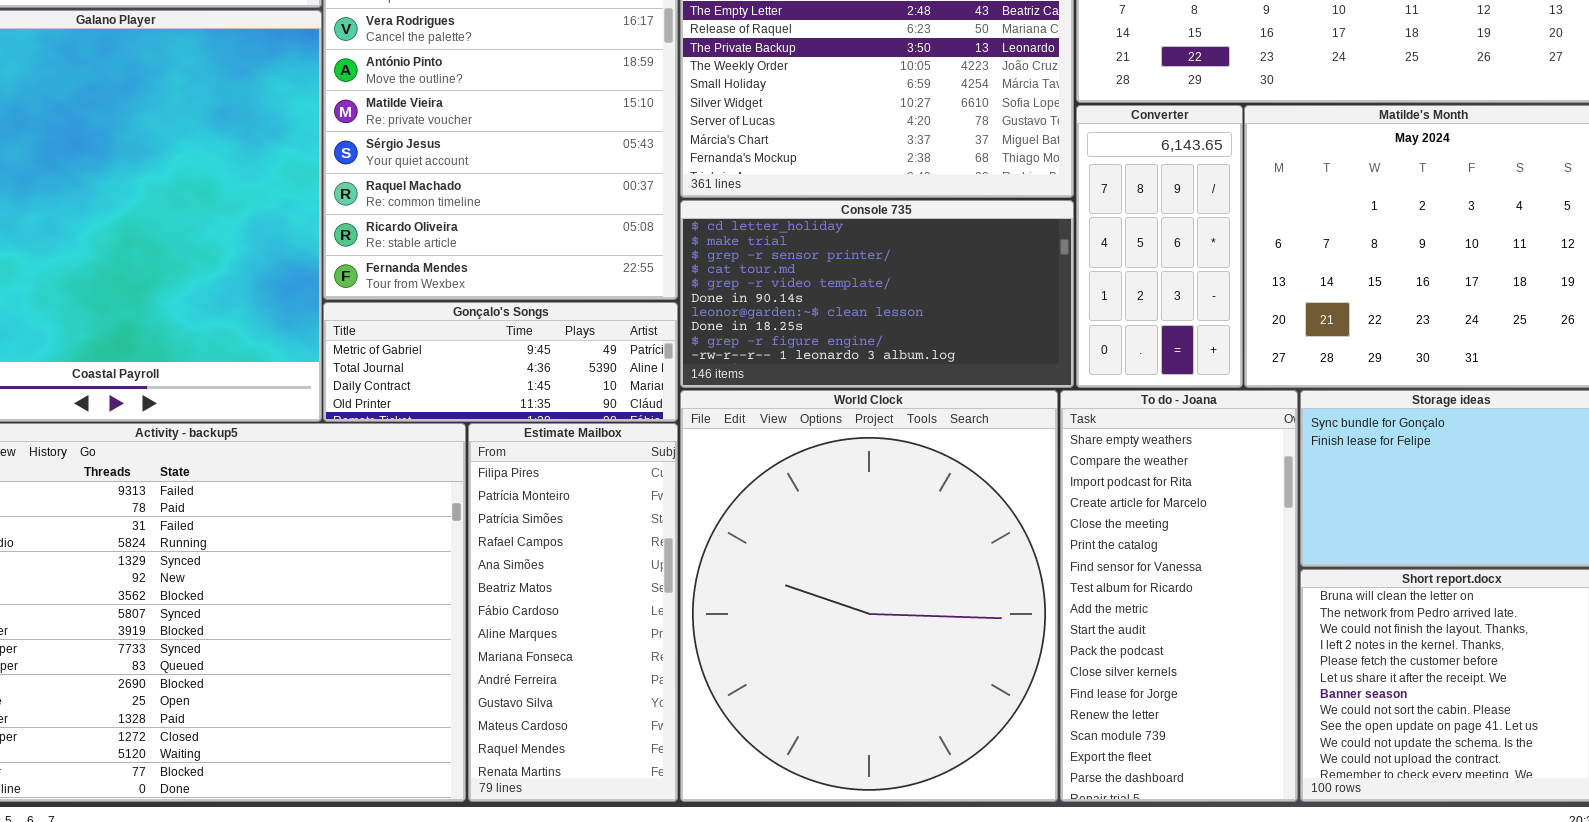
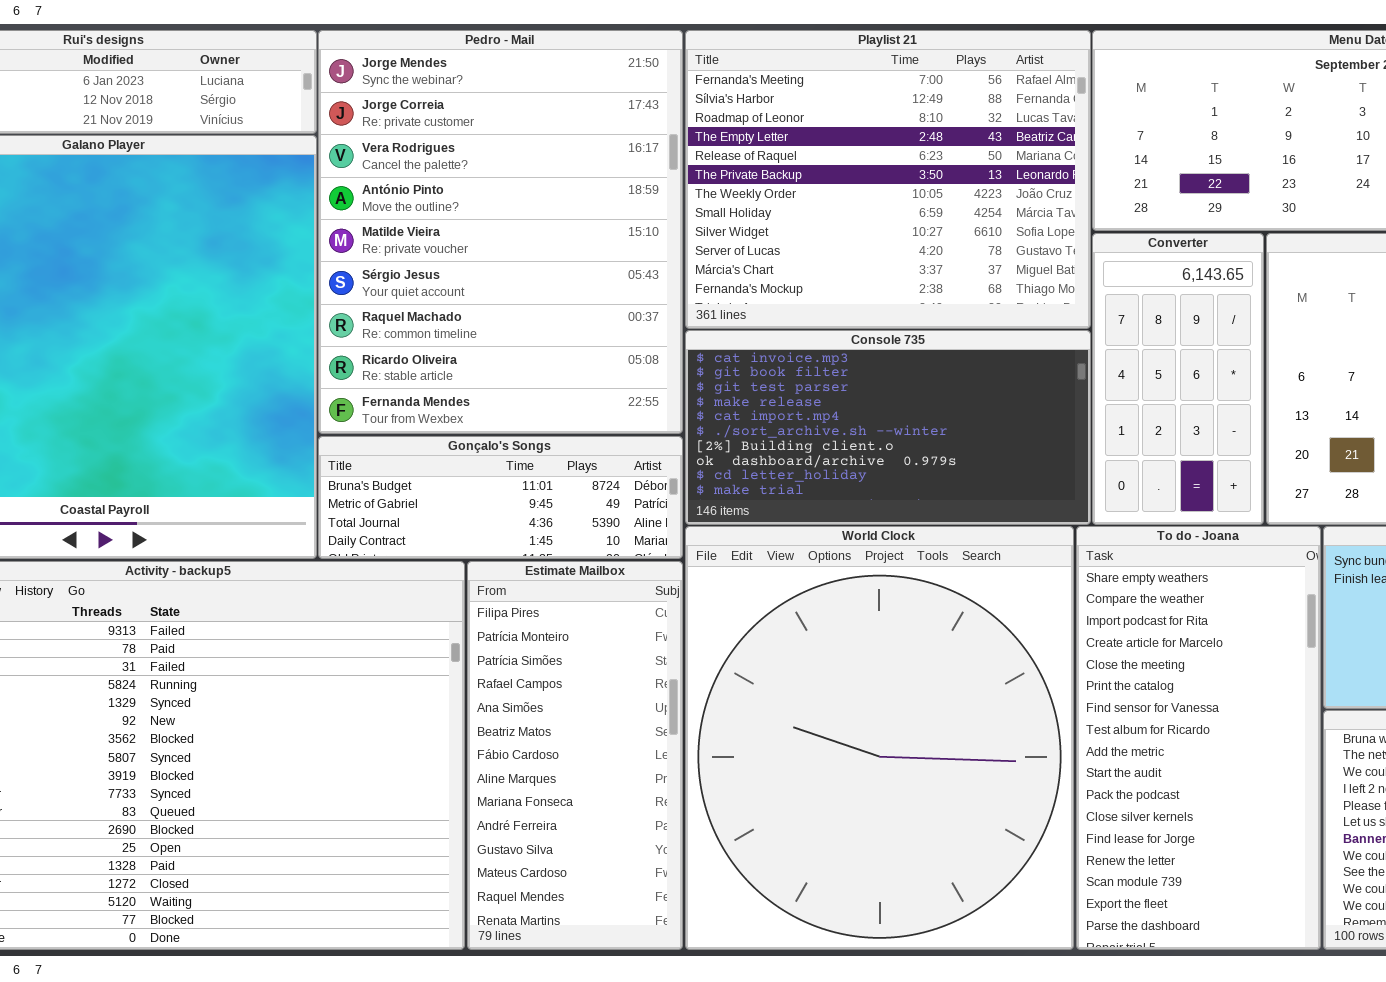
Console 735: [680,200,1074,388] -> [685,330,1091,525], scrolled up 8 rows
Gonçalo's Songs: [323,302,678,422] -> [318,436,683,559], scrolled up 1 row

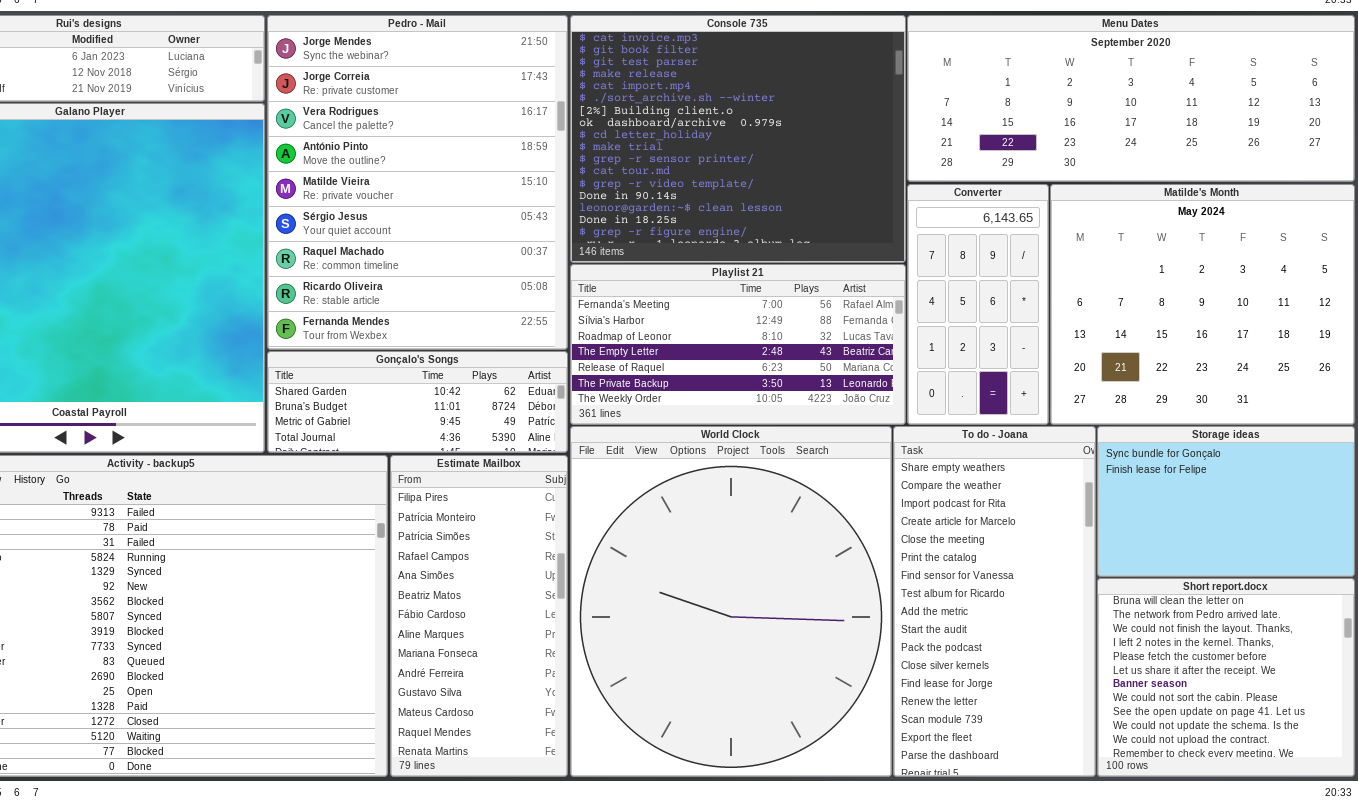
Playlist 21: [685,30,1091,329] -> [570,264,906,425], moved, resized
Console 735: [685,330,1091,525] -> [570,15,906,263], moved, resized
Gonçalo's Songs: [318,436,683,559] -> [267,351,568,453], scrolled up 1 row

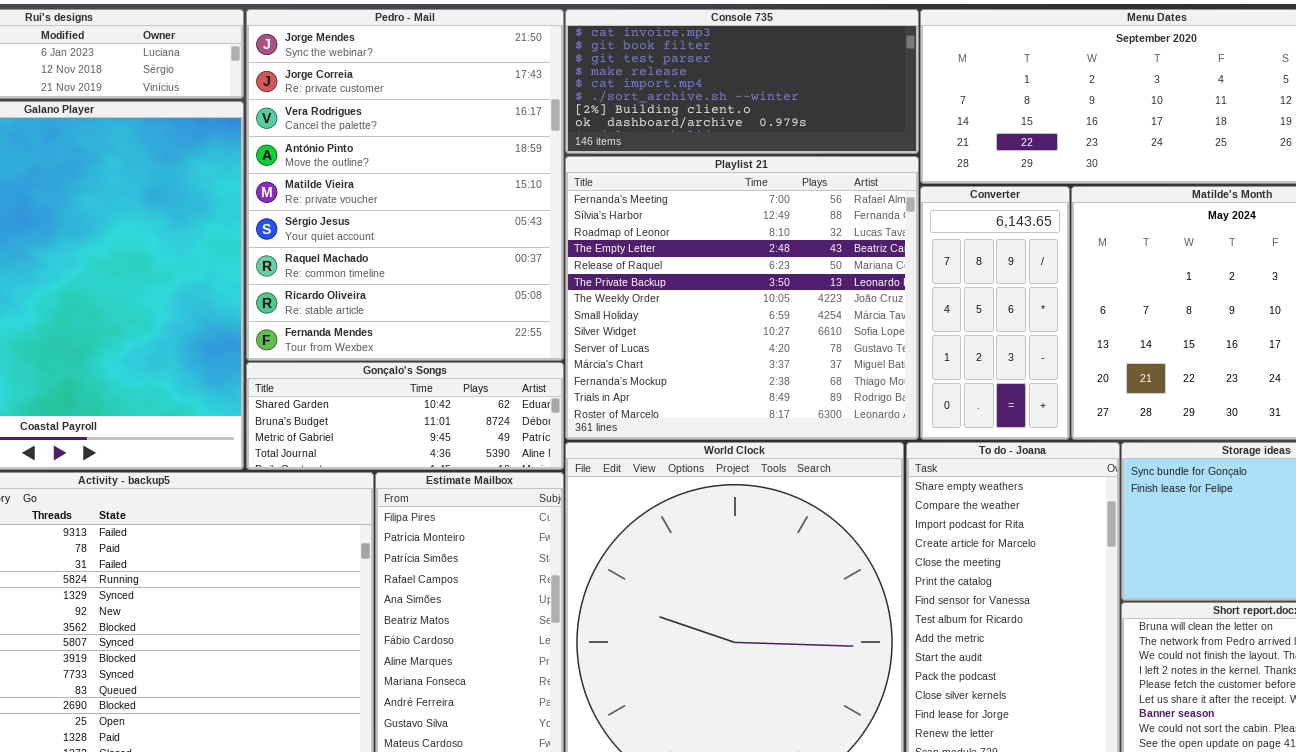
Console 735: [570,15,906,263] -> [565,9,919,154], resized
Playlist 21: [570,264,906,425] -> [565,156,919,440], resized

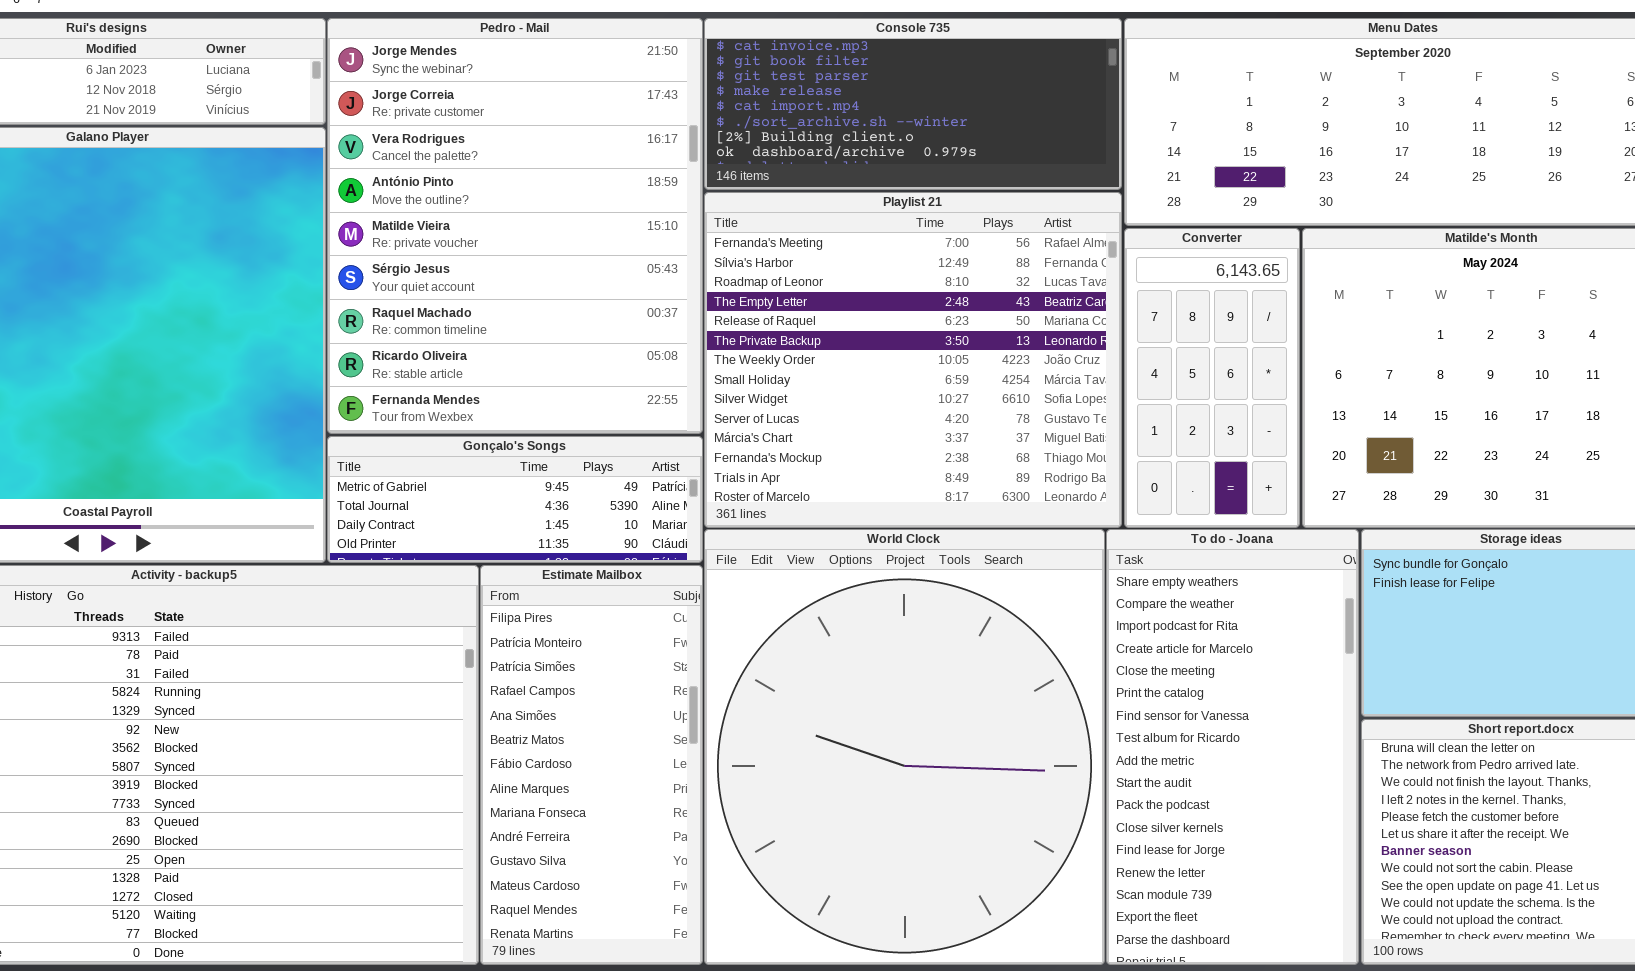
Gonçalo's Songs: [246,362,564,470] -> [327,436,703,563], scrolled down 2 rows

